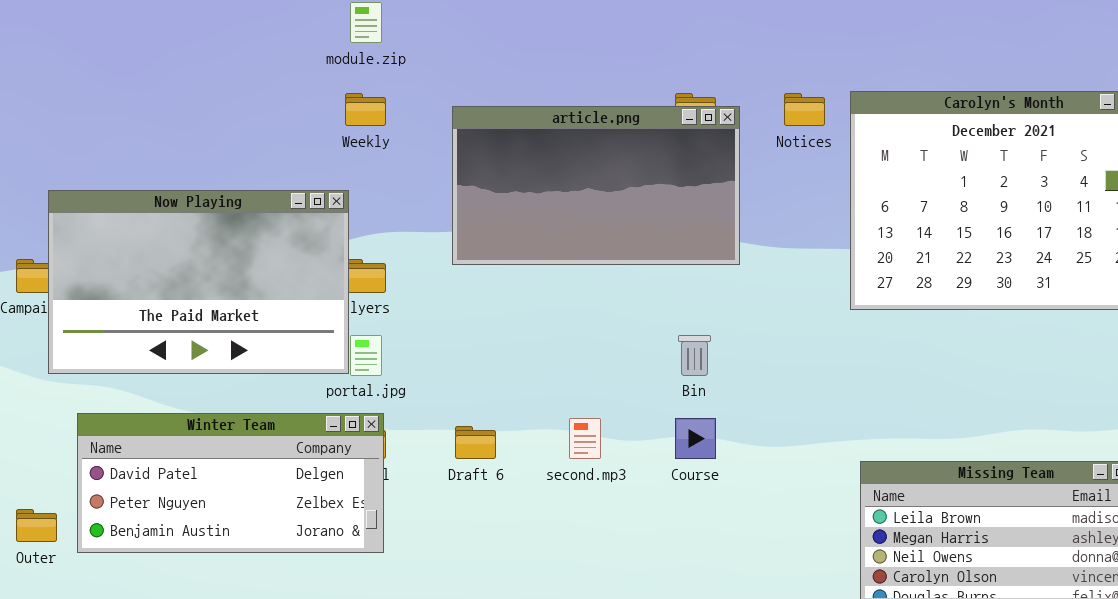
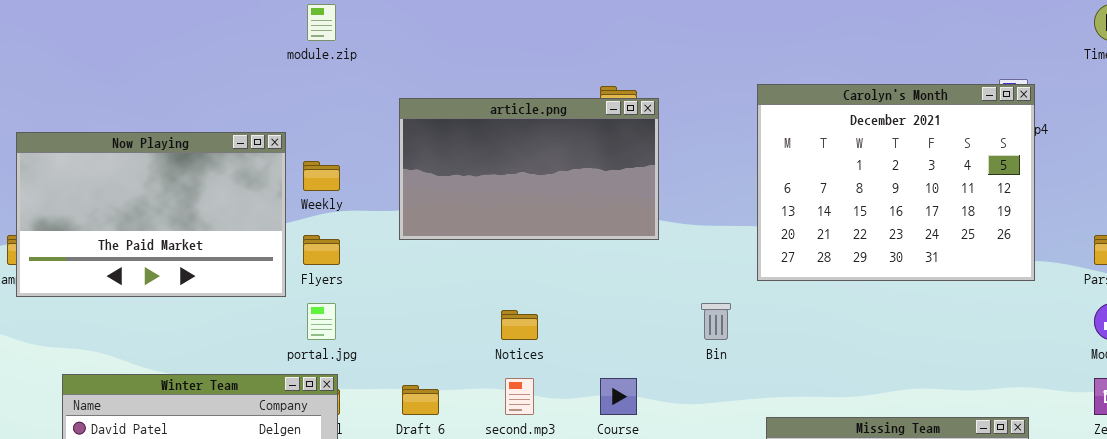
Weekly: [345,93,386,126] -> [303,161,340,191], moved
Notices: [784,93,825,126] -> [501,310,538,340], moved
Now Playing: [48,190,349,374] -> [16,132,286,297], moved
Bin: [678,335,711,376] -> [701,303,731,340], moved

